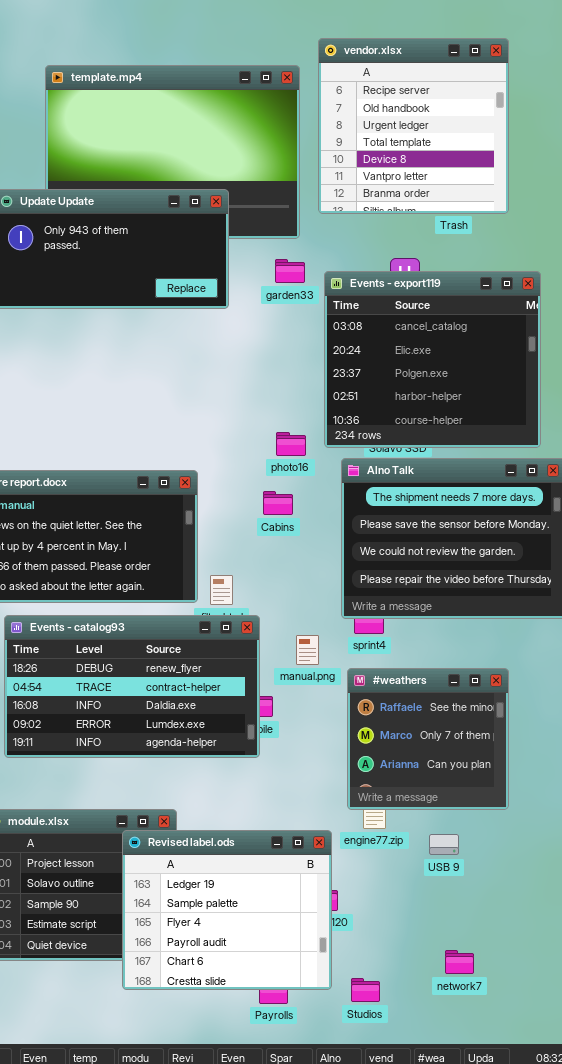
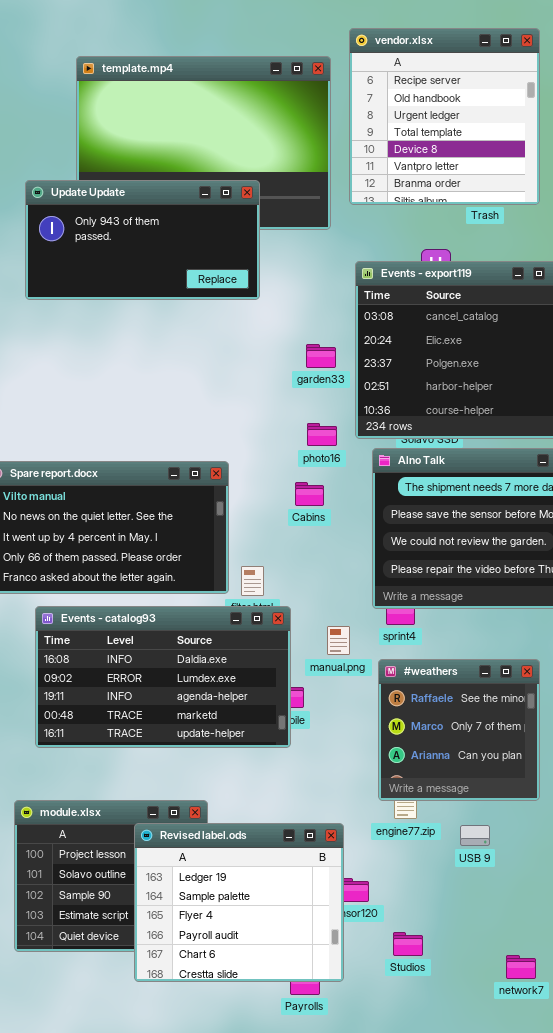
garden33: [275,259,305,283] -> [306,344,336,368], moved
Events - catalog93: [4,615,260,758] -> [35,606,291,748], scrolled down 2 rows
Revised label.ods: [122,830,332,990] -> [134,823,344,982], moved
network7: [445,950,474,974] -> [506,955,536,979], moved
Studios: [351,978,380,1002] -> [393,932,423,956], moved

